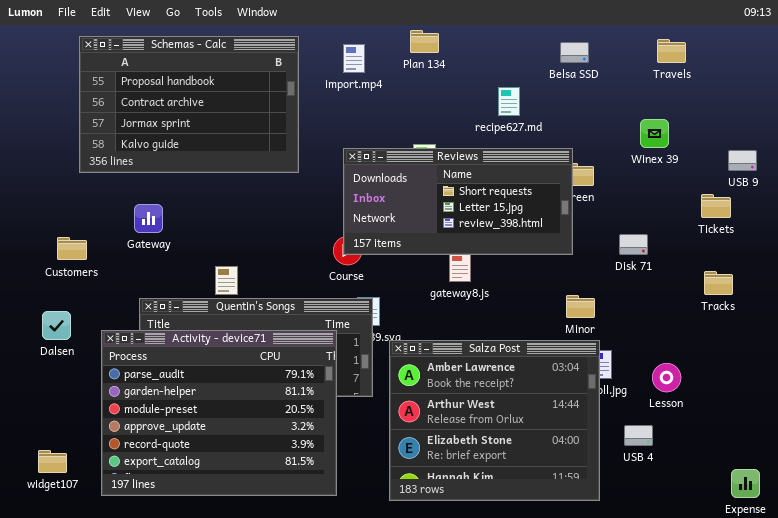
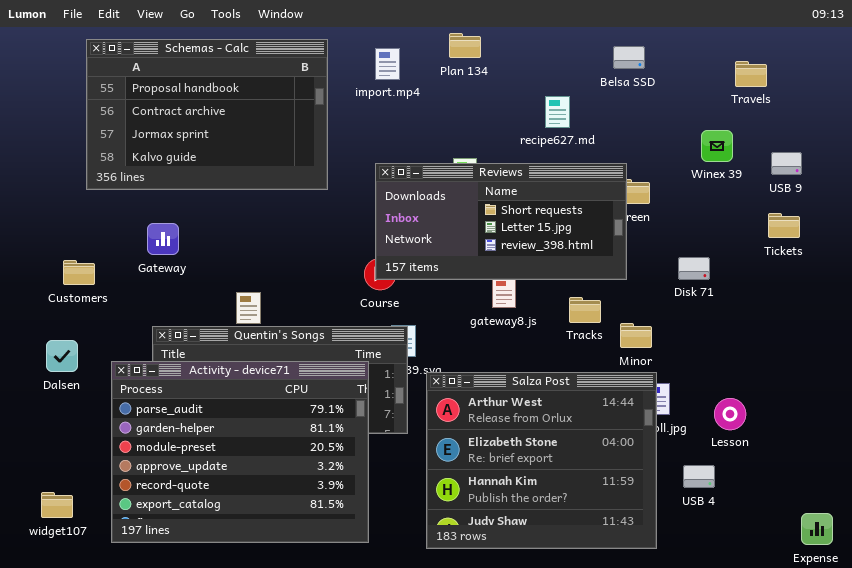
Travels: [657,39,686,63] -> [735,61,767,87], moved
USB 9: [728,150,757,171] -> [771,152,802,175], moved
Tracks: [704,271,733,295] -> [569,297,601,323], moved
Salza Post: [389,340,600,501] -> [426,372,657,549], scrolled down 1 row

